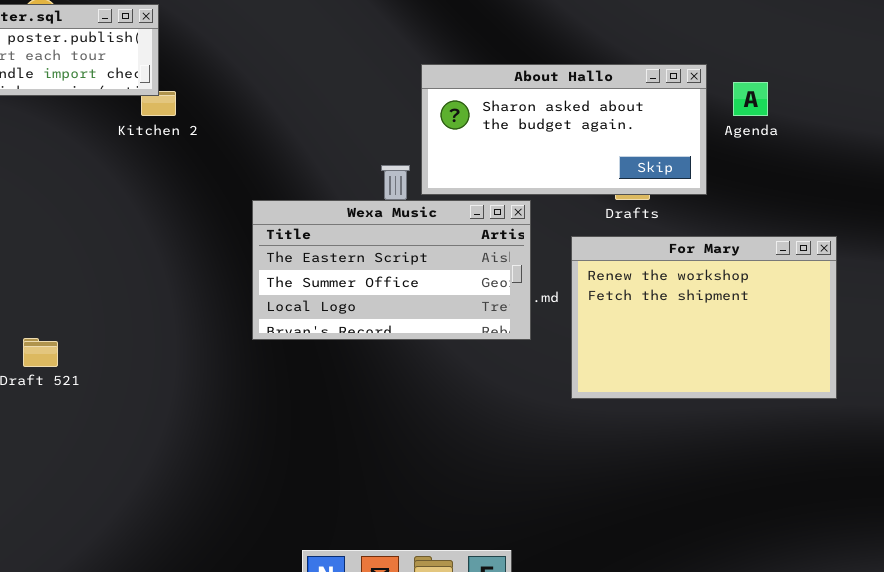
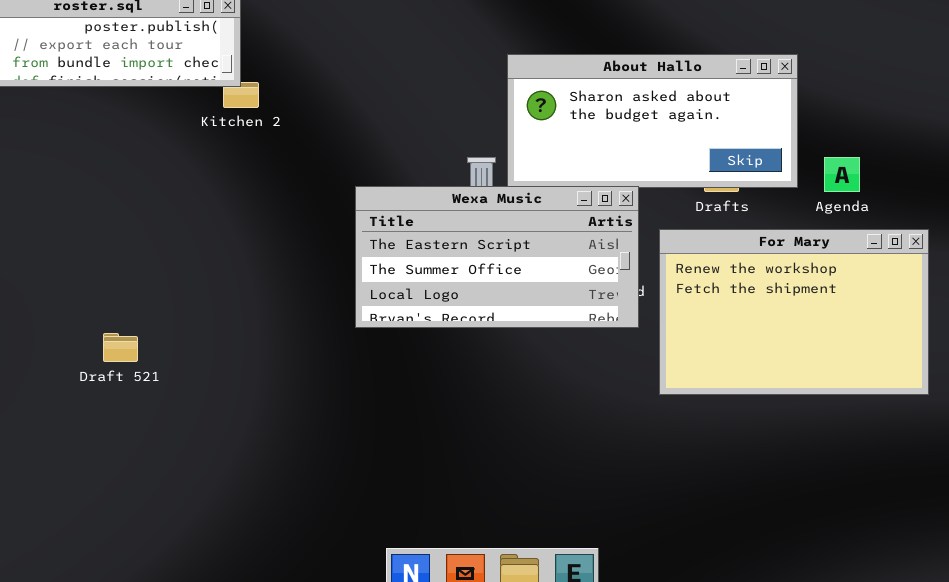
Agenda: [733,82,768,116] -> [824,157,860,192], moved
Wexa Music: [252,200,531,340] -> [355,186,639,328], moved

